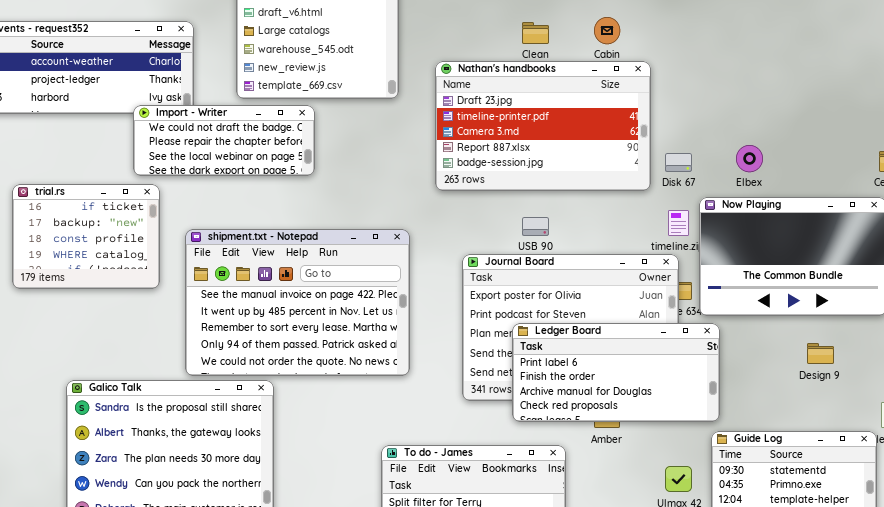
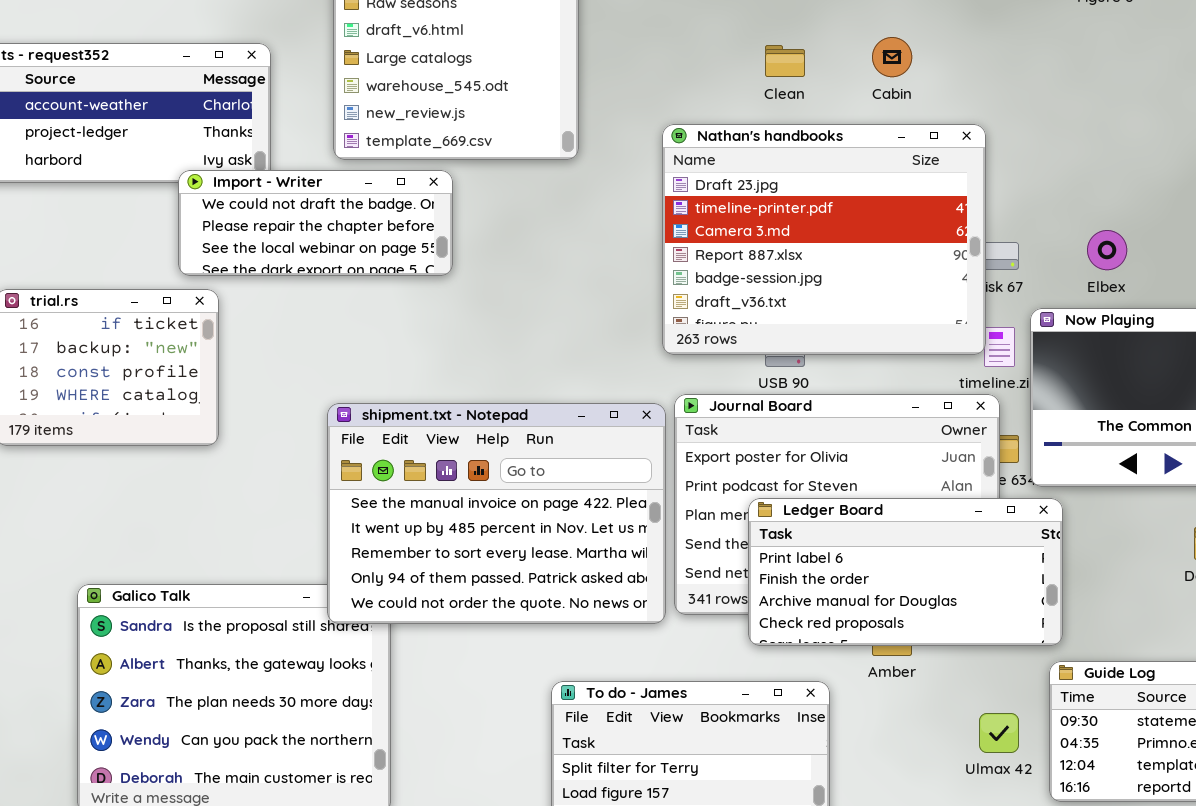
Nathan's handbooks: [435,61,651,191] -> [662,124,986,355], moved, resized
shipment.txt - Notepad: [185,229,410,376] -> [327,403,666,624], moved

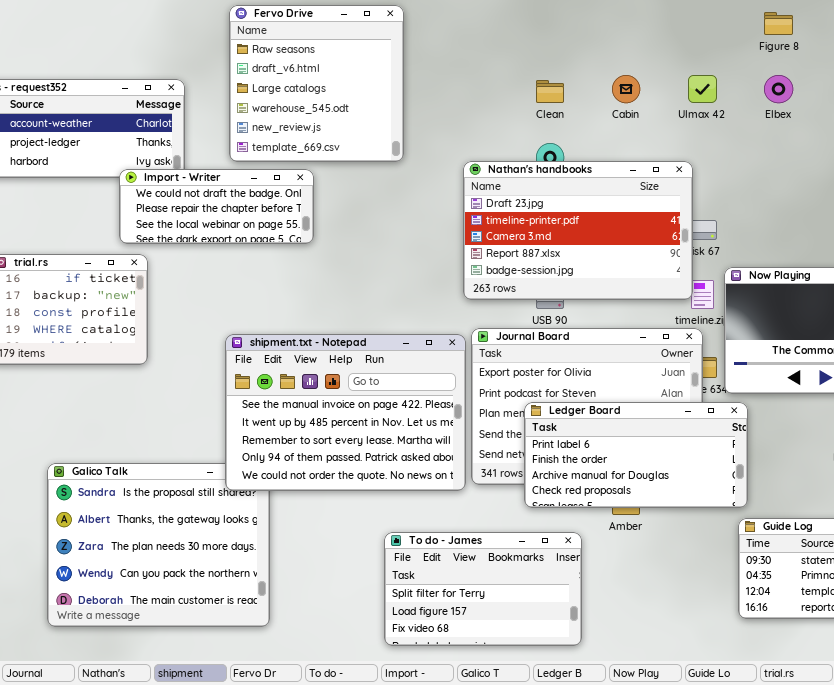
Nathan's handbooks: [662,124,986,355] -> [463,161,693,300], resized
Elbex: [1087,230,1127,270] -> [764,75,793,103], moved
Ulmax 42: [979,713,1019,753] -> [688,75,717,103], moved

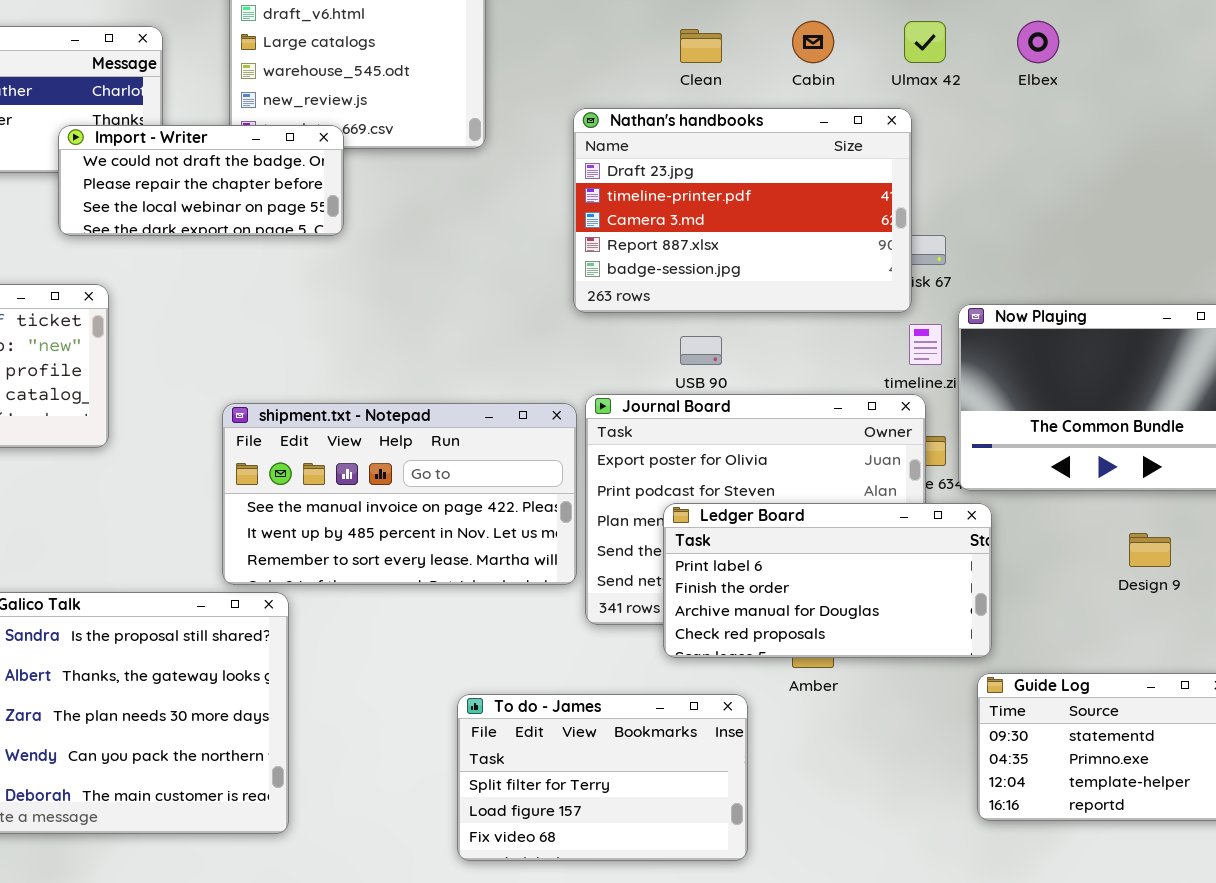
Nathan's handbooks: [463,161,693,300] -> [573,108,912,313], moved
Import - Writer: [119,169,314,244] -> [58,125,344,236], moved
shipment.txt - Notepad: [225,334,466,491] -> [222,403,577,585], resized

